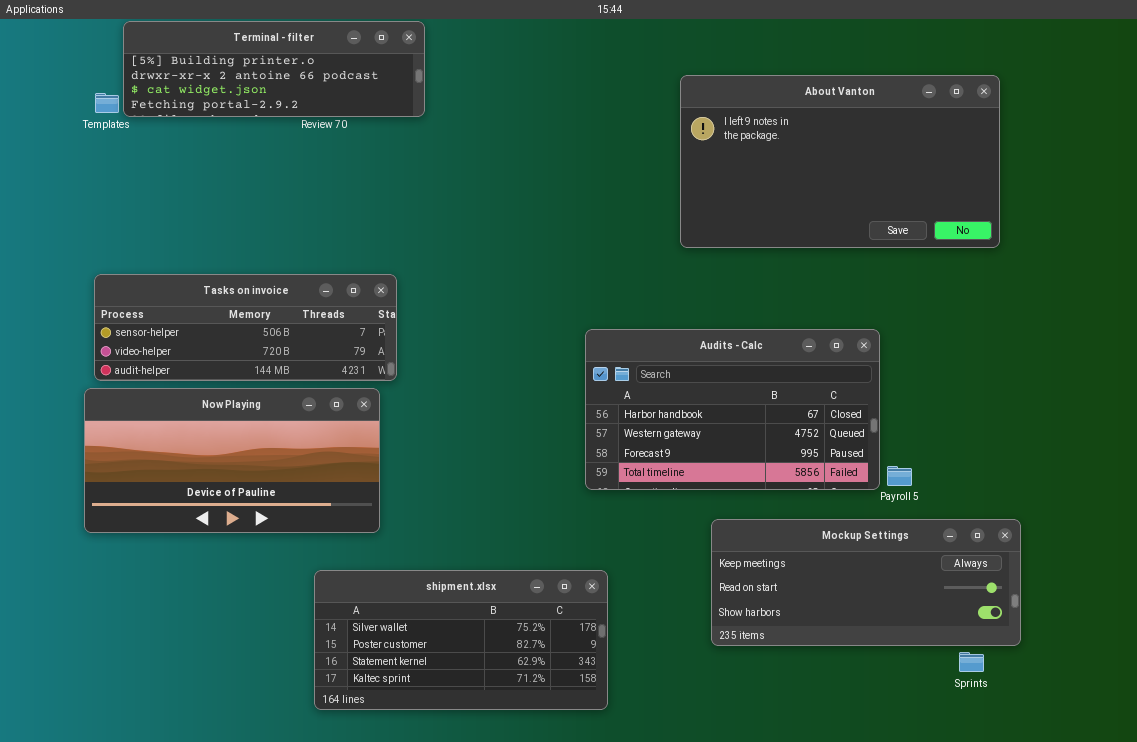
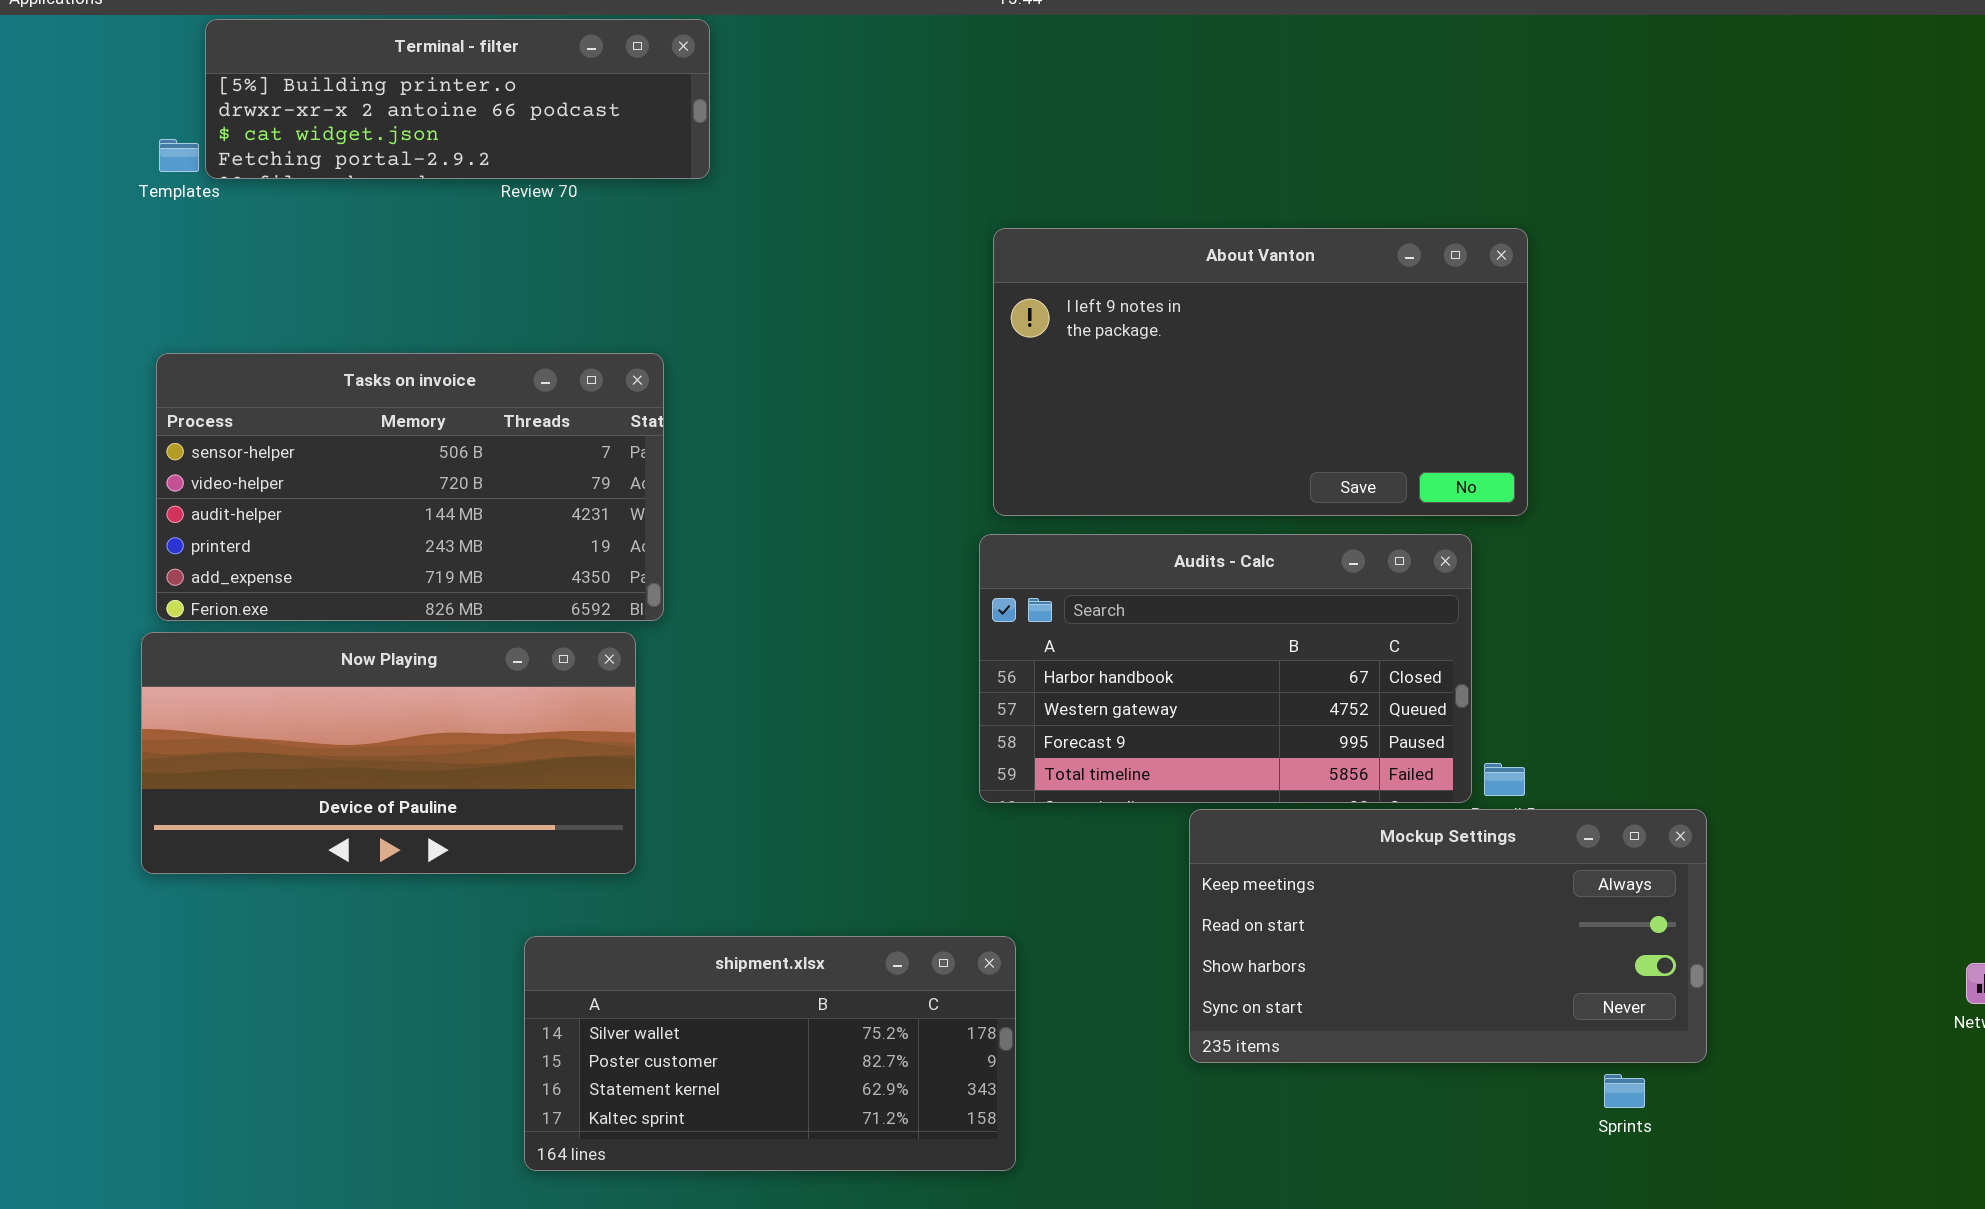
About Vanton: [680,75,1000,248] -> [993,228,1528,516], moved
Tasks on invoice: [94,274,397,381] -> [156,353,664,621], resized
Mockup Settings: [711,519,1021,646] -> [1189,809,1707,1063], resized

